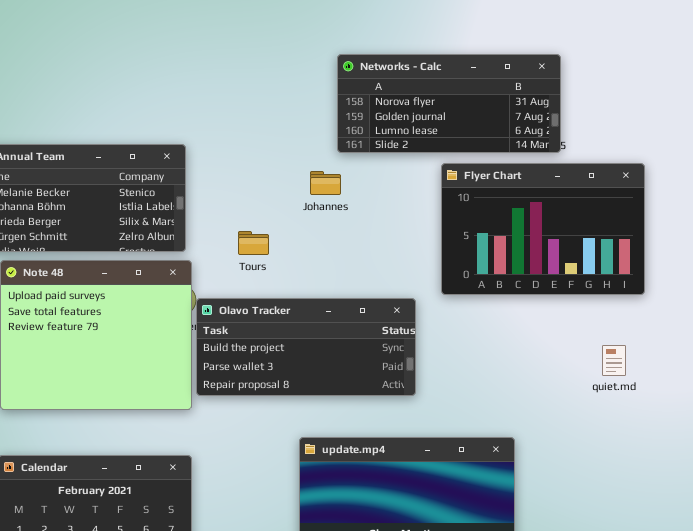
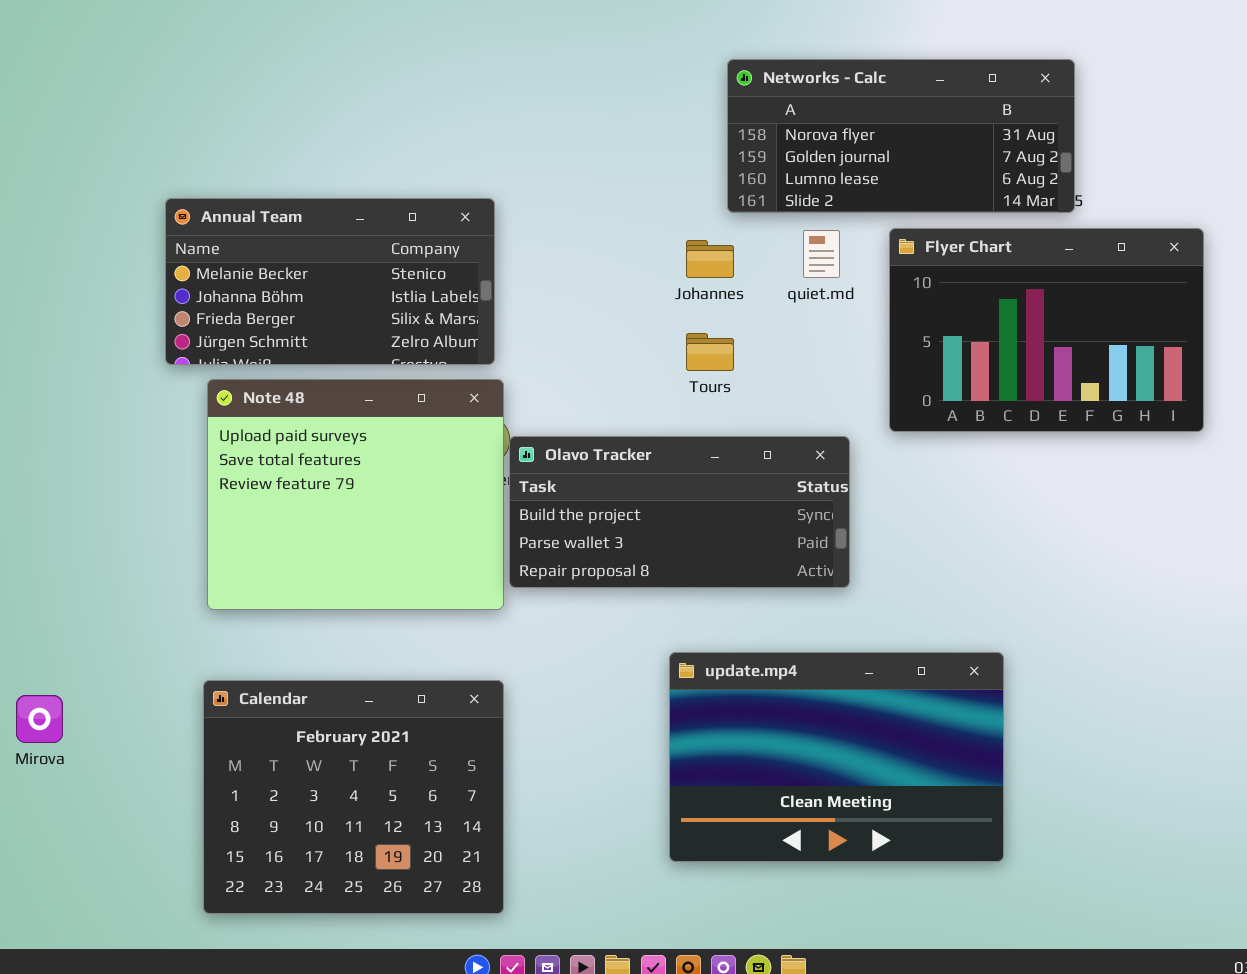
Tours: [238,231,269,255] -> [686,333,734,371], moved
quiet.md: [602,345,626,376] -> [803,230,840,278], moved

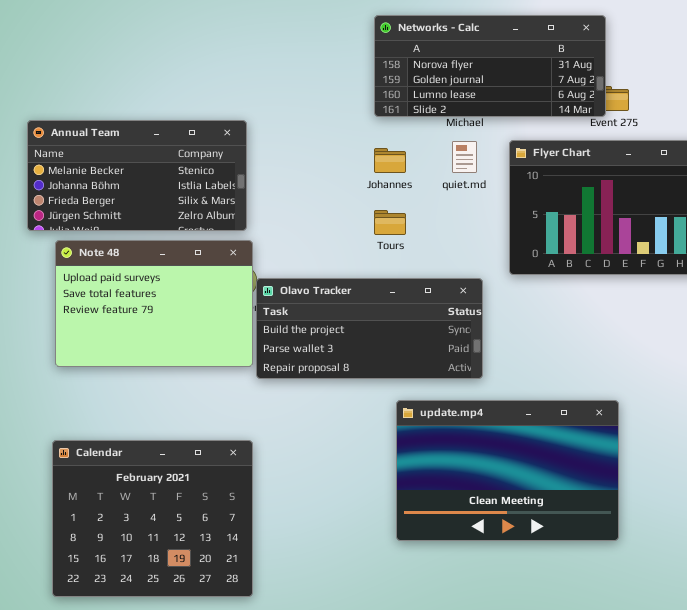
Networks - Calc: [727,59,1075,213] -> [374,15,606,117], moved
Note 48: [207,379,504,610] -> [55,240,253,367], resized
update.mp4: [669,652,1004,862] -> [396,400,619,541], moved

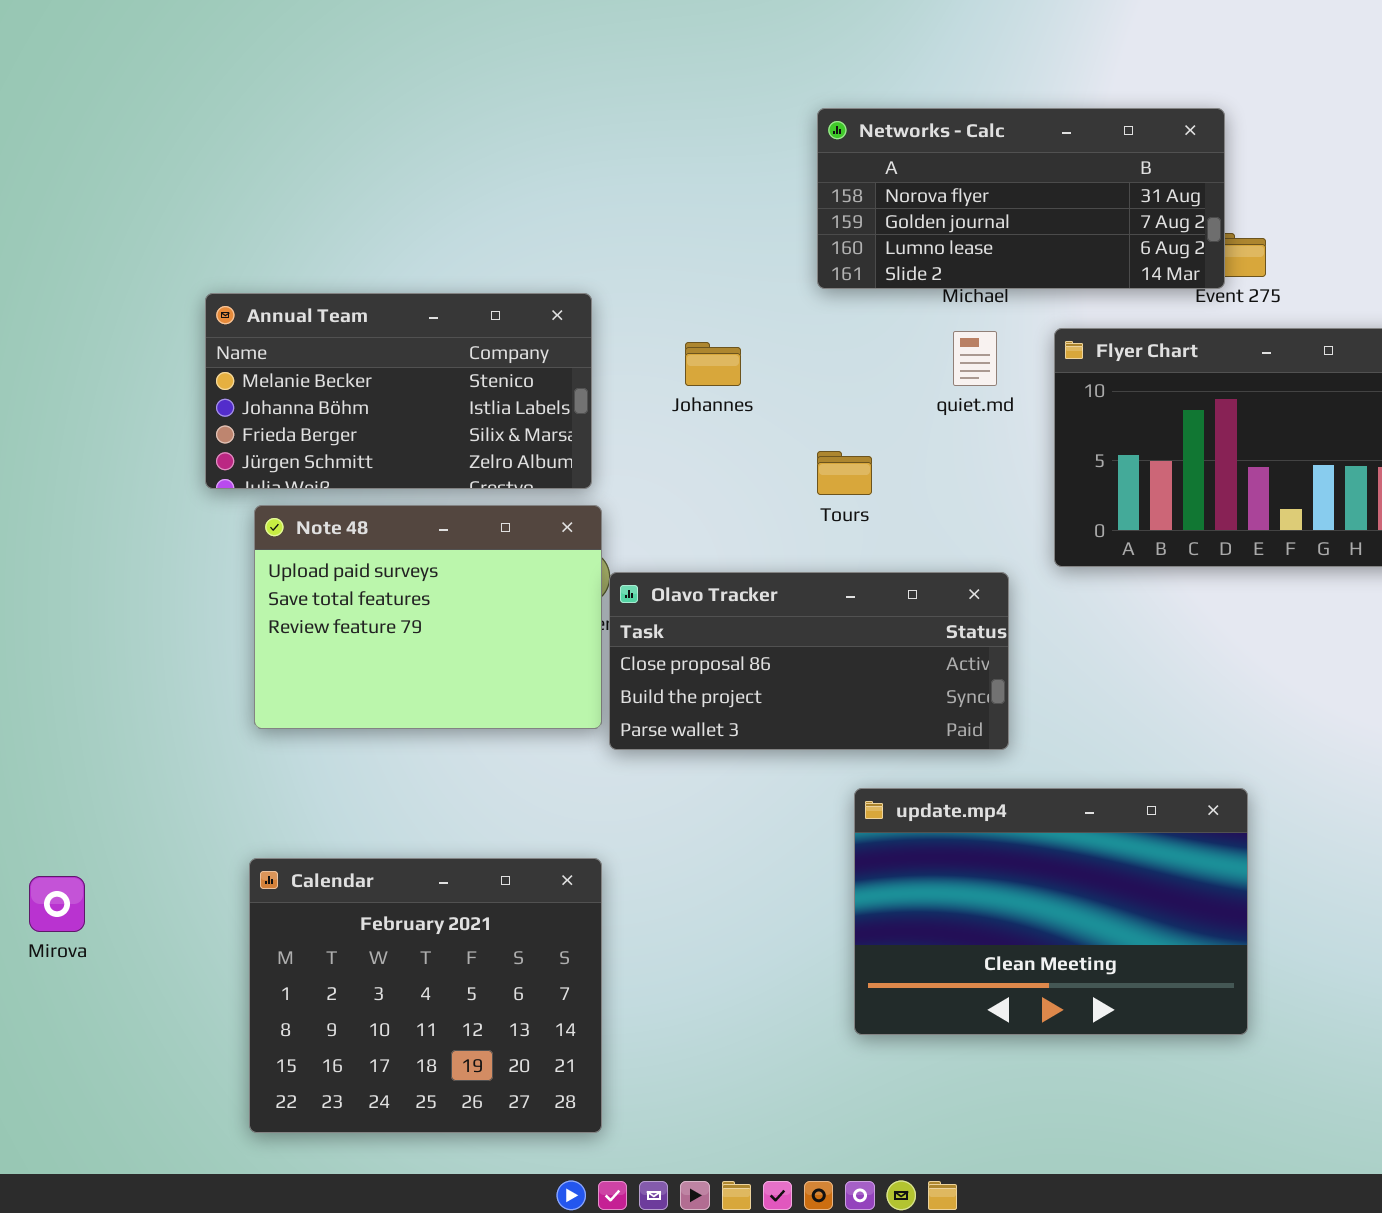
Johannes: [374,148,406,173] -> [685,342,741,386], moved
Olavo Tracker: [256,278,483,379] -> [609,572,1009,750], scrolled up 1 row

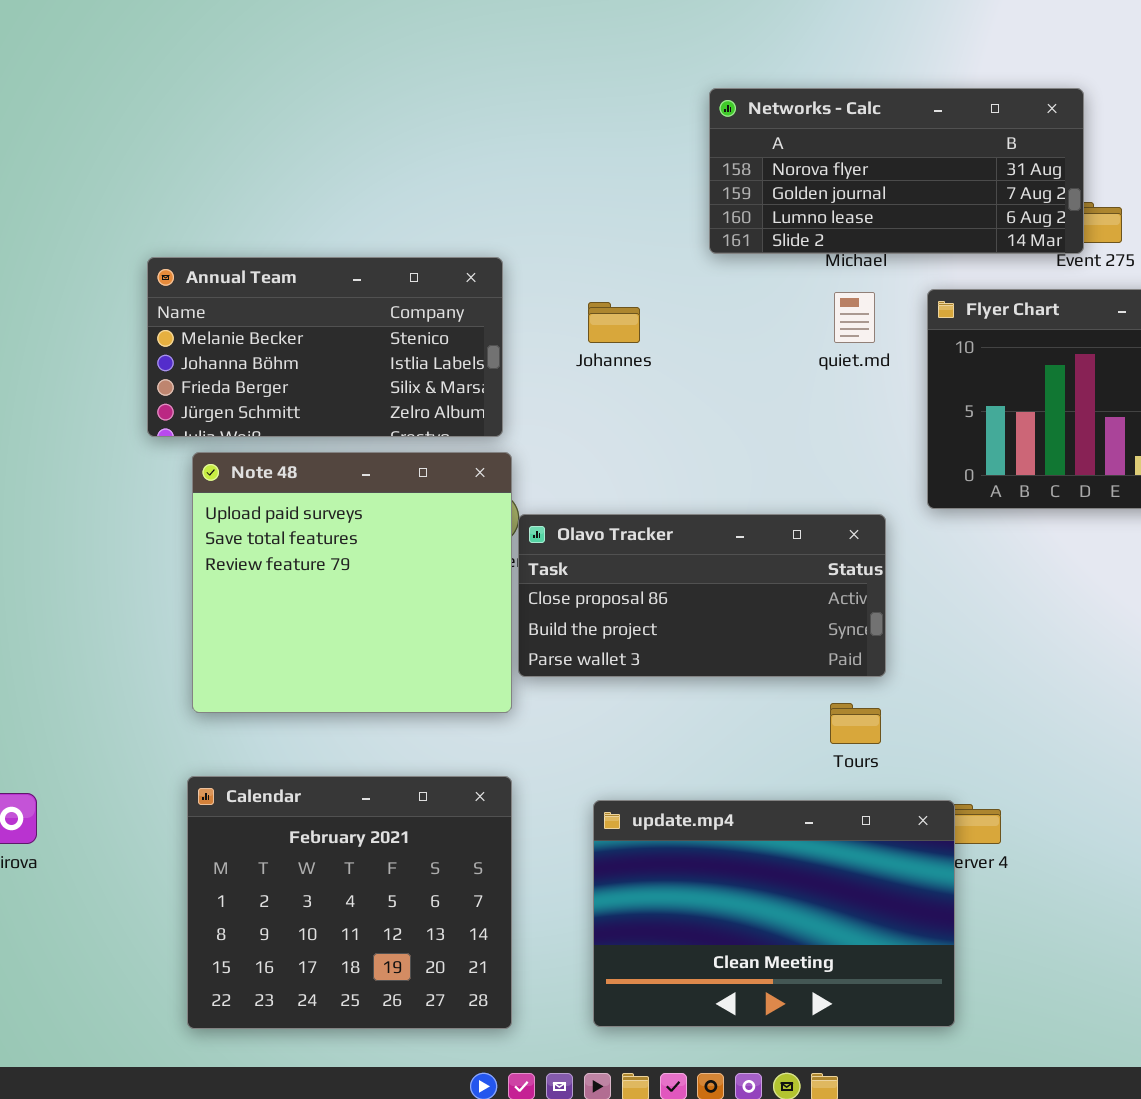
Tours: [817,451,872,495] -> [830,703,881,744], moved
Note 48: [254,505,602,729] -> [192,452,512,713], resized
update.mp4: [854,788,1248,1035] -> [593,800,955,1027], moved

